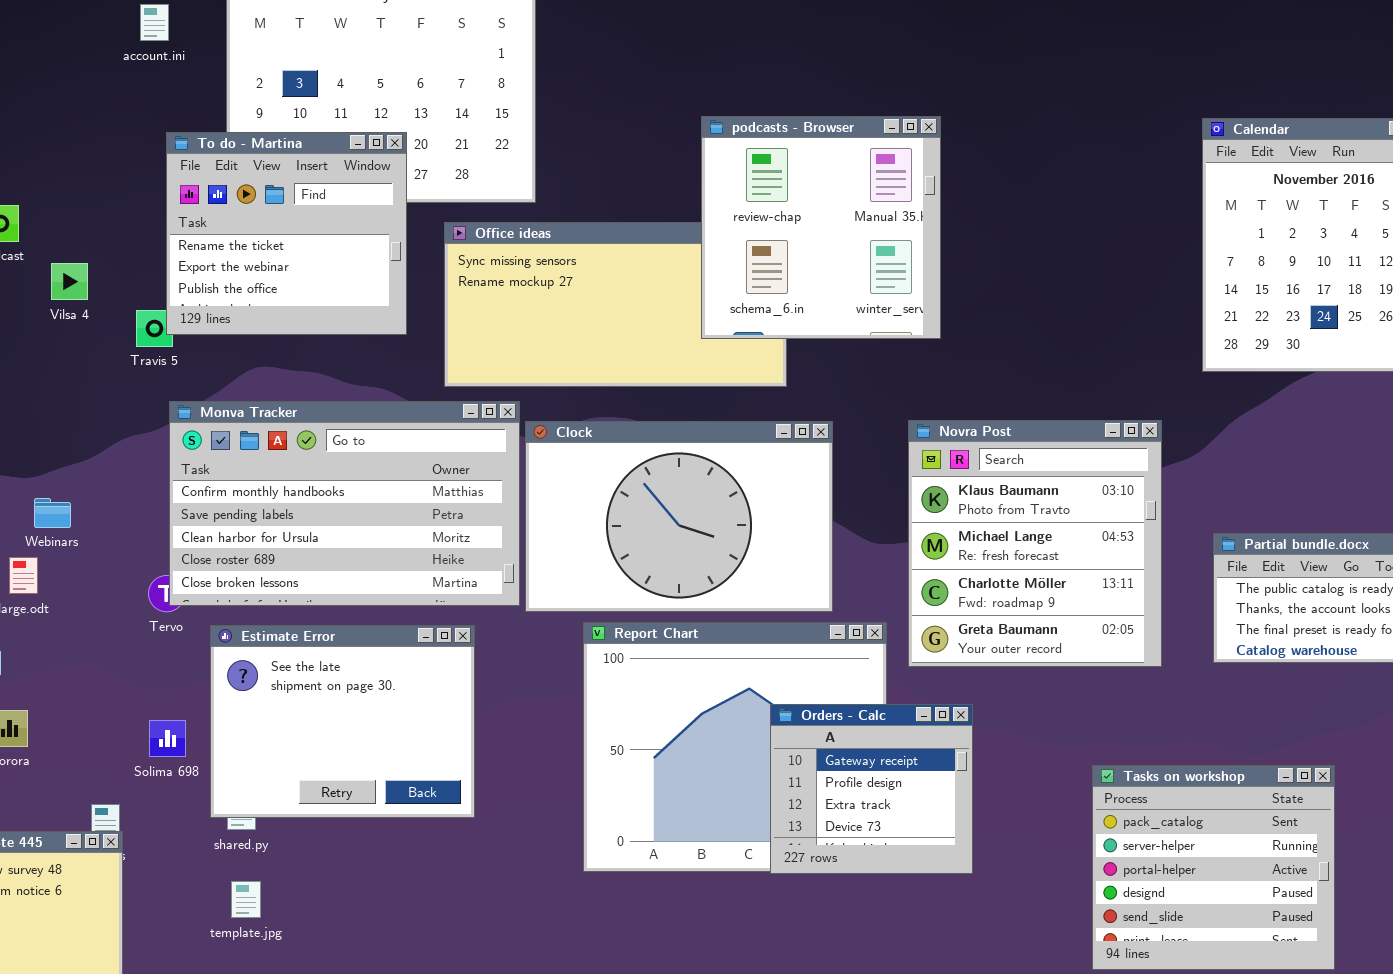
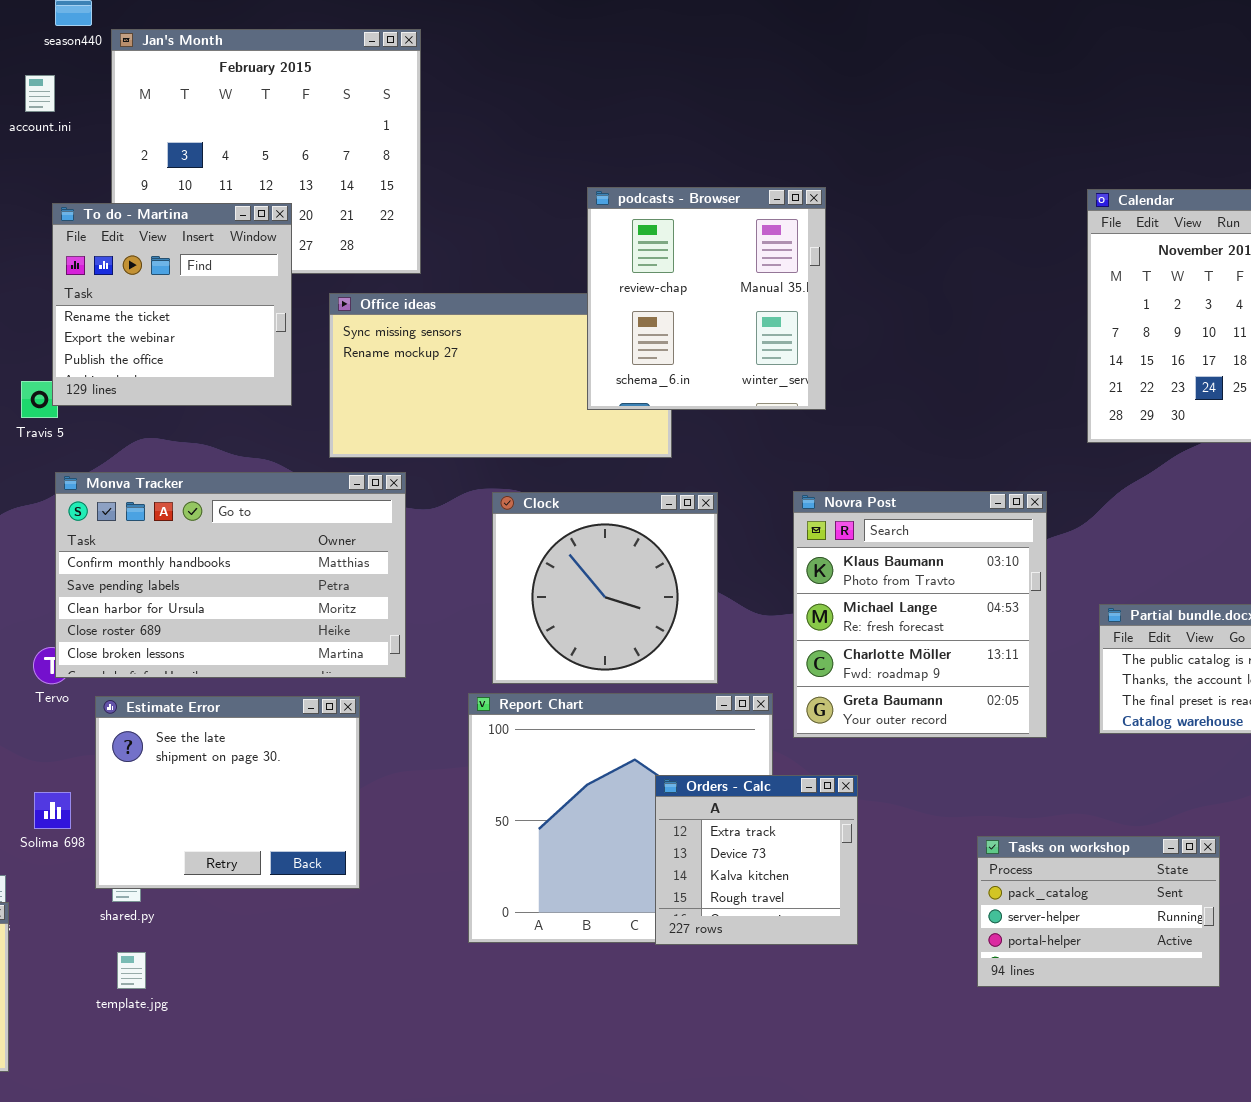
Clock: [525,421,833,612] -> [492,492,718,684], resized
Orders - Calc: [770,704,973,874] -> [655,775,858,945], scrolled down 2 rows
Tasks on workshop: [1092,765,1335,970] -> [977,836,1220,987], resized

